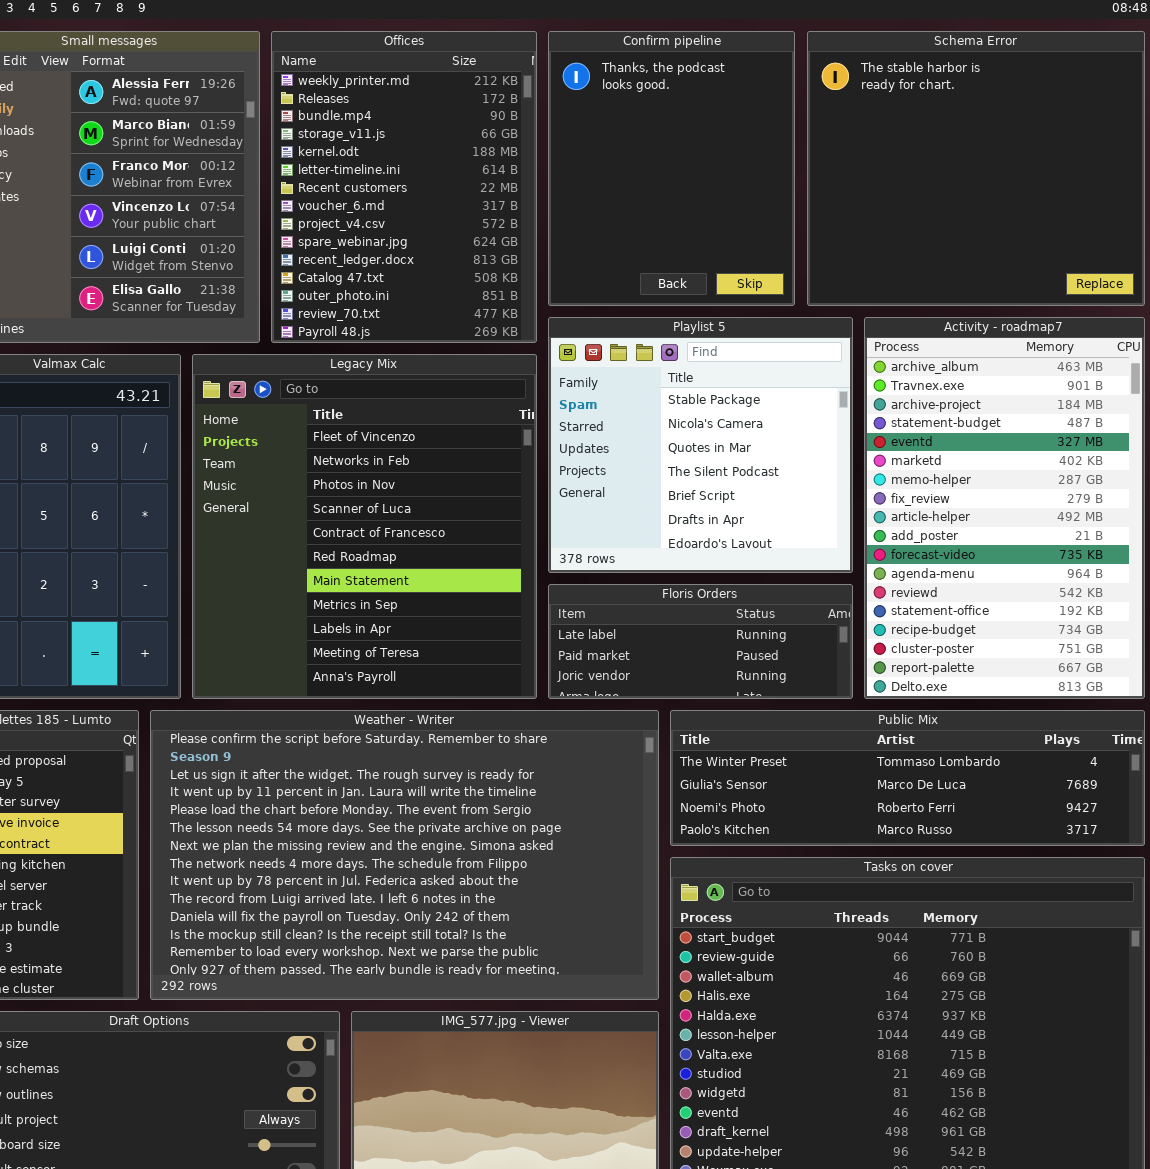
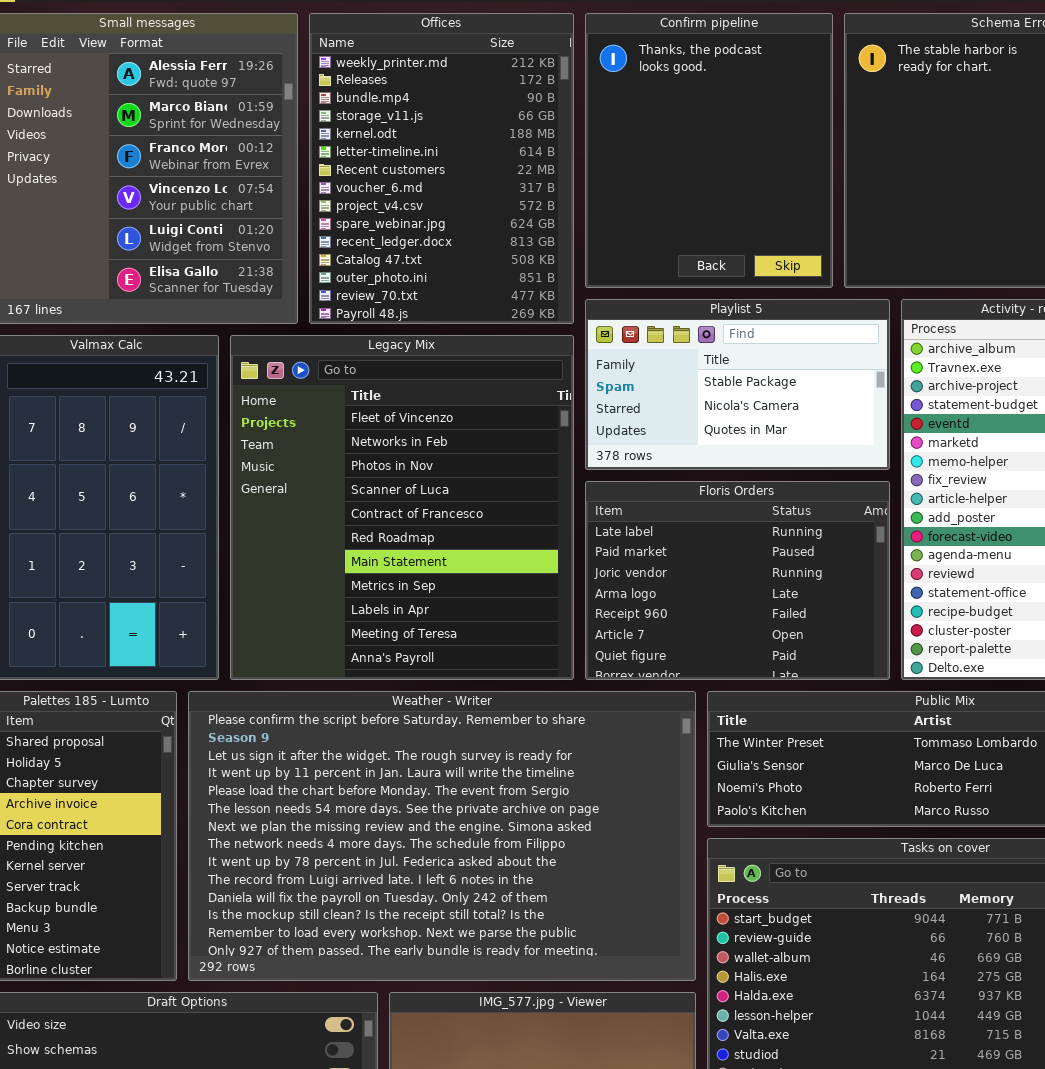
Playlist 5: [548,317,853,573] -> [585,299,890,470], resized
Floris Orders: [548,584,853,699] -> [585,481,890,680], resized

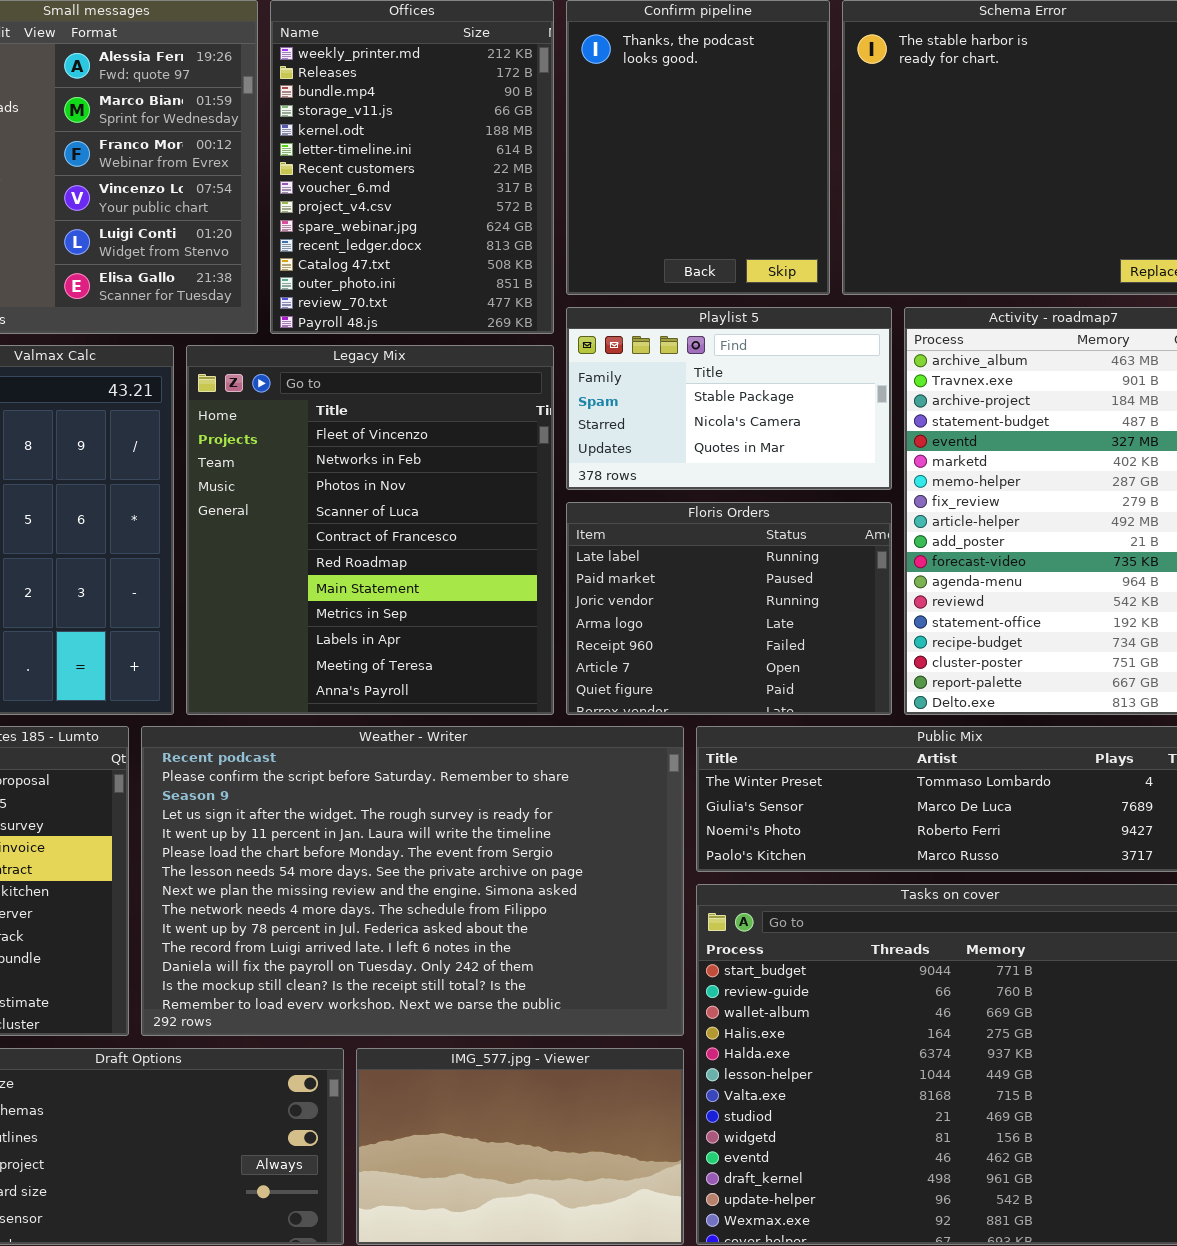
Weather - Writer: [188,691,696,981] -> [141,726,684,1036], scrolled up 1 row

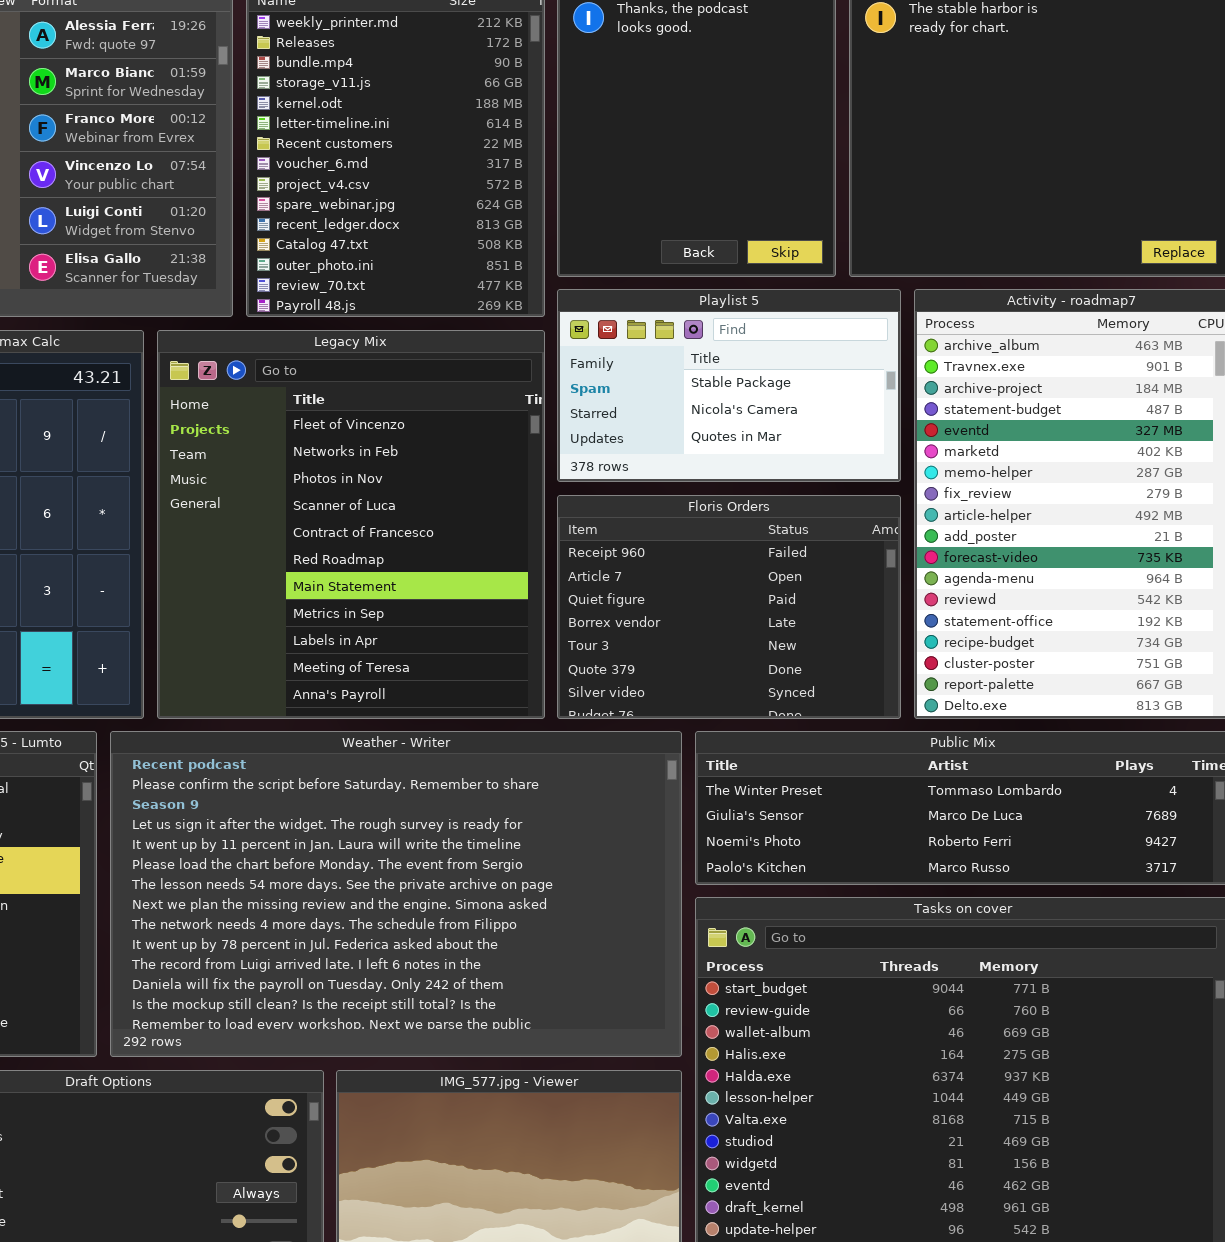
Floris Orders: [566,502,892,715] -> [557,495,901,719], scrolled down 4 rows

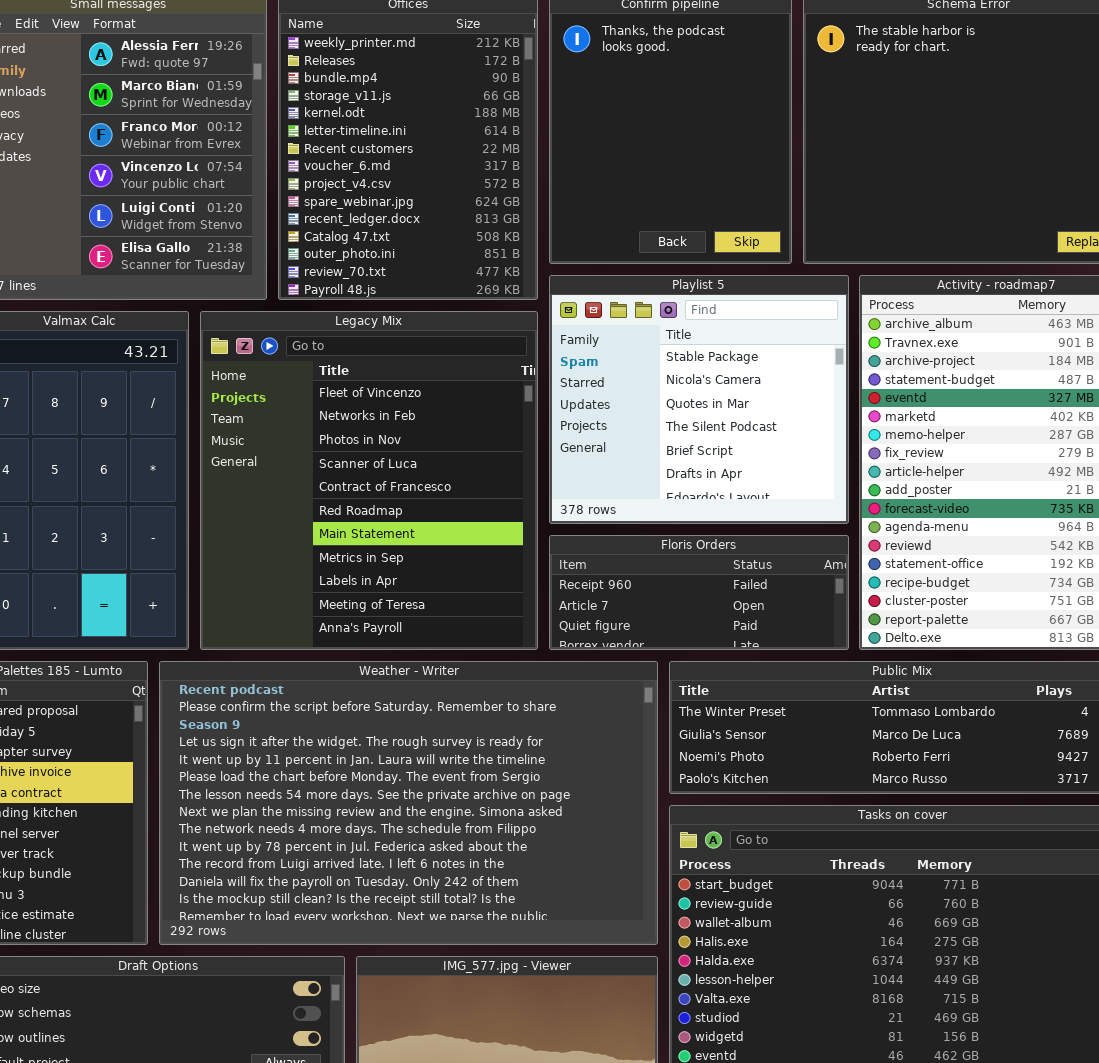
Playlist 5: [557,289,901,482] -> [549,275,849,524], resized
Floris Orders: [557,495,901,719] -> [549,535,849,650], resized

